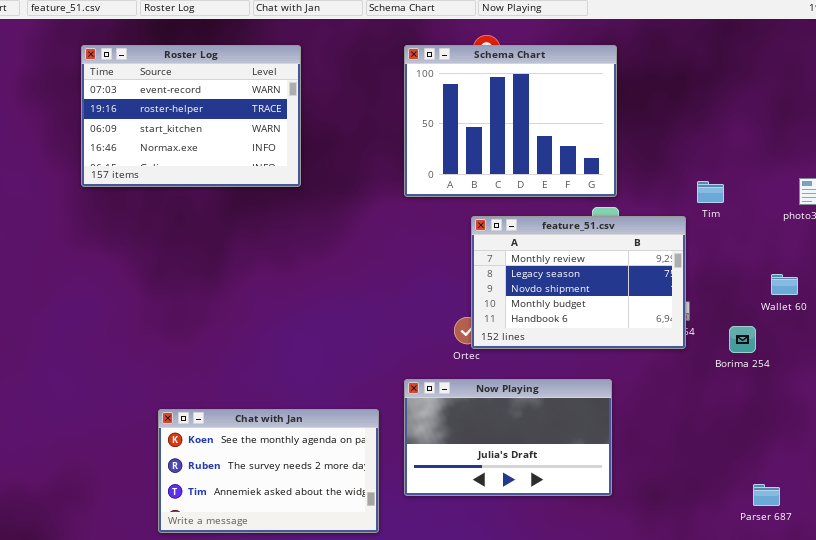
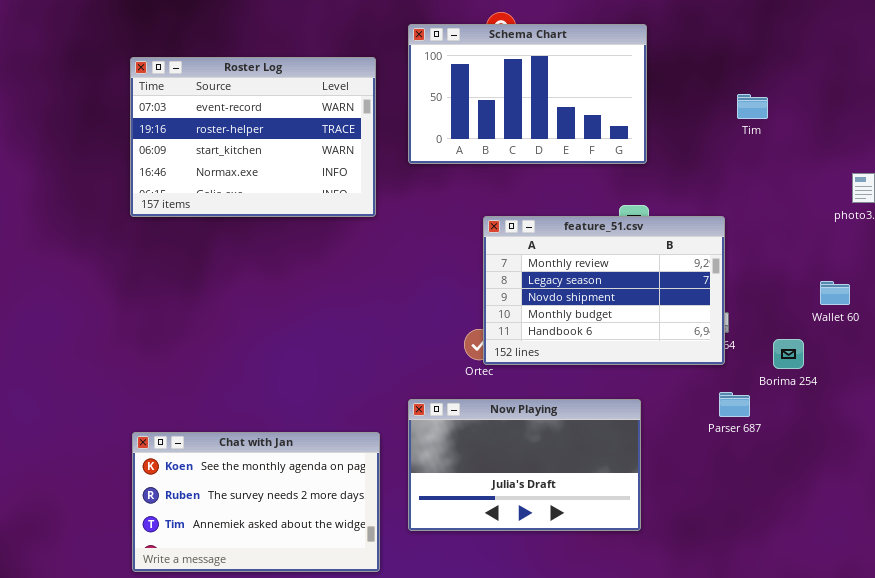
Roster Log: [81,45,301,187] -> [130,57,376,217], moved
Schema Chart: [404,45,617,197] -> [408,24,647,164], resized
Tim: [697,181,724,203] -> [737,94,768,119], moved
Parser 687: [753,484,780,506] -> [719,392,750,417], moved

